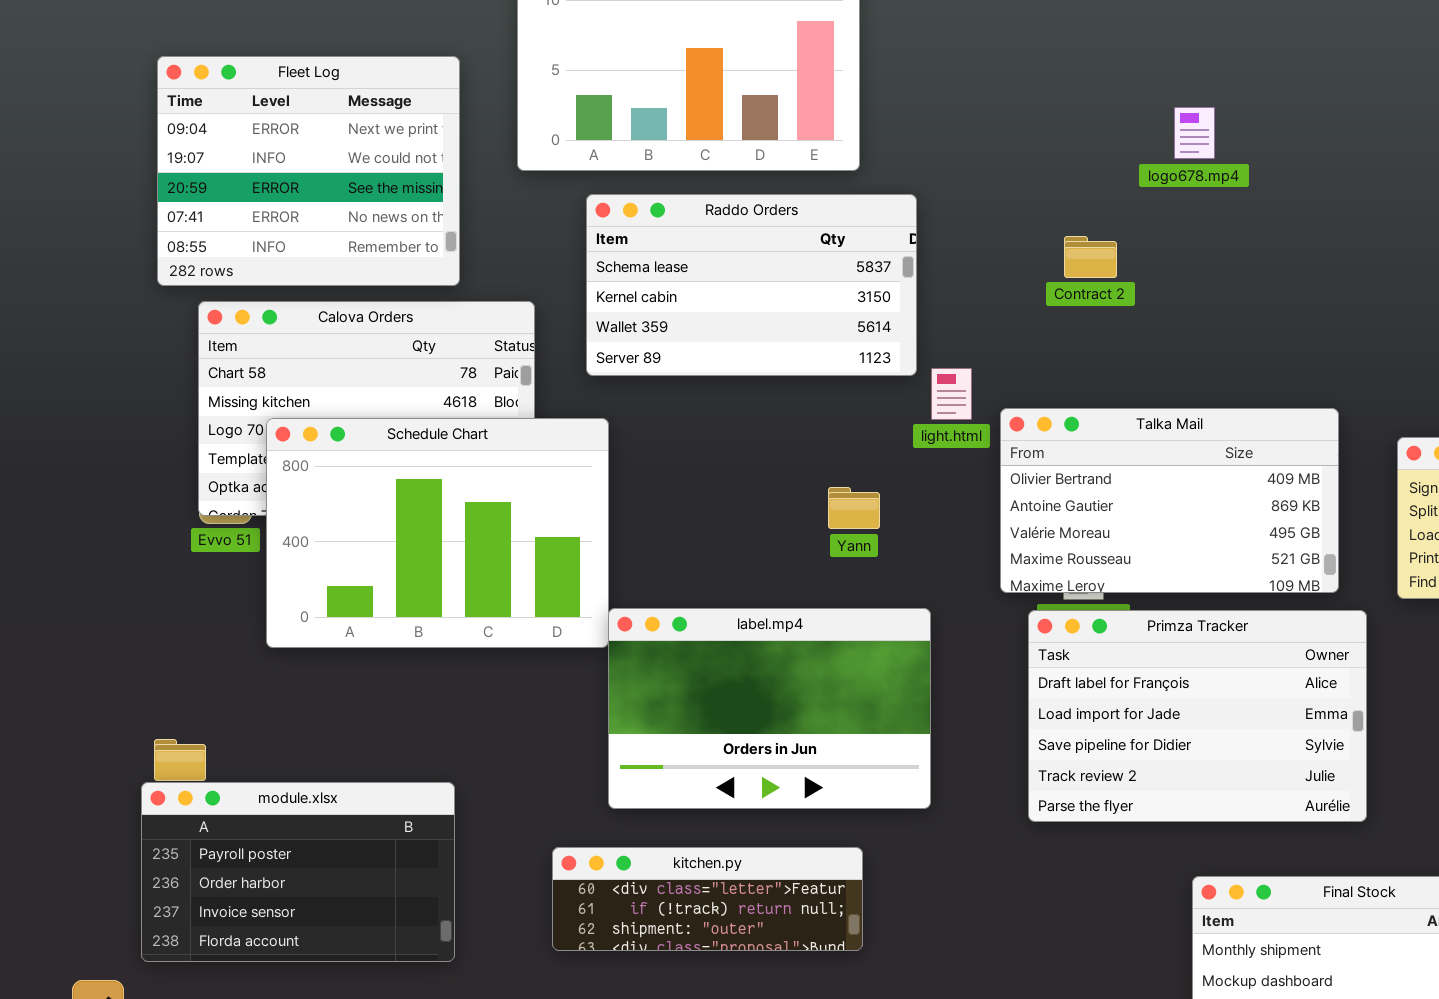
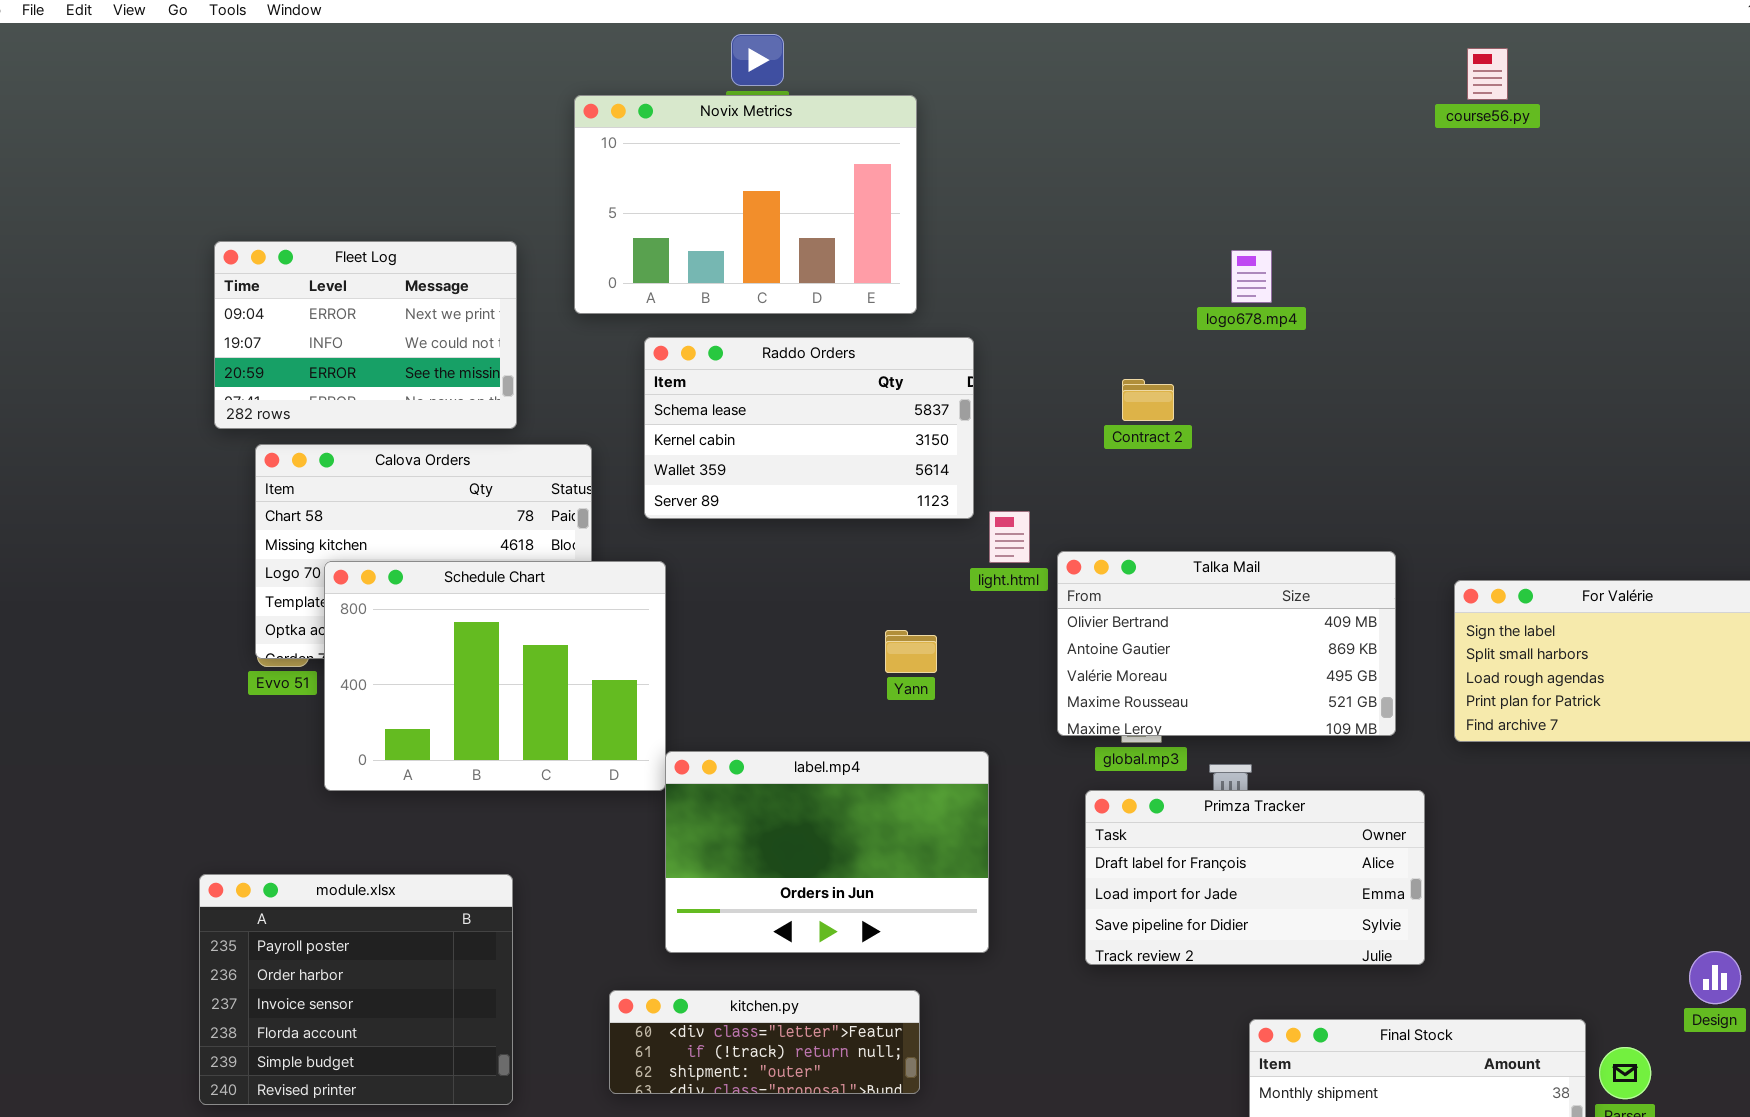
Fleet Log: [157,56,460,286] -> [214,241,517,429], resized
Primza Tracker: [1028,610,1367,822] -> [1085,790,1425,965], resized
module.xlsx: [141,782,455,962] -> [199,874,513,1105], resized

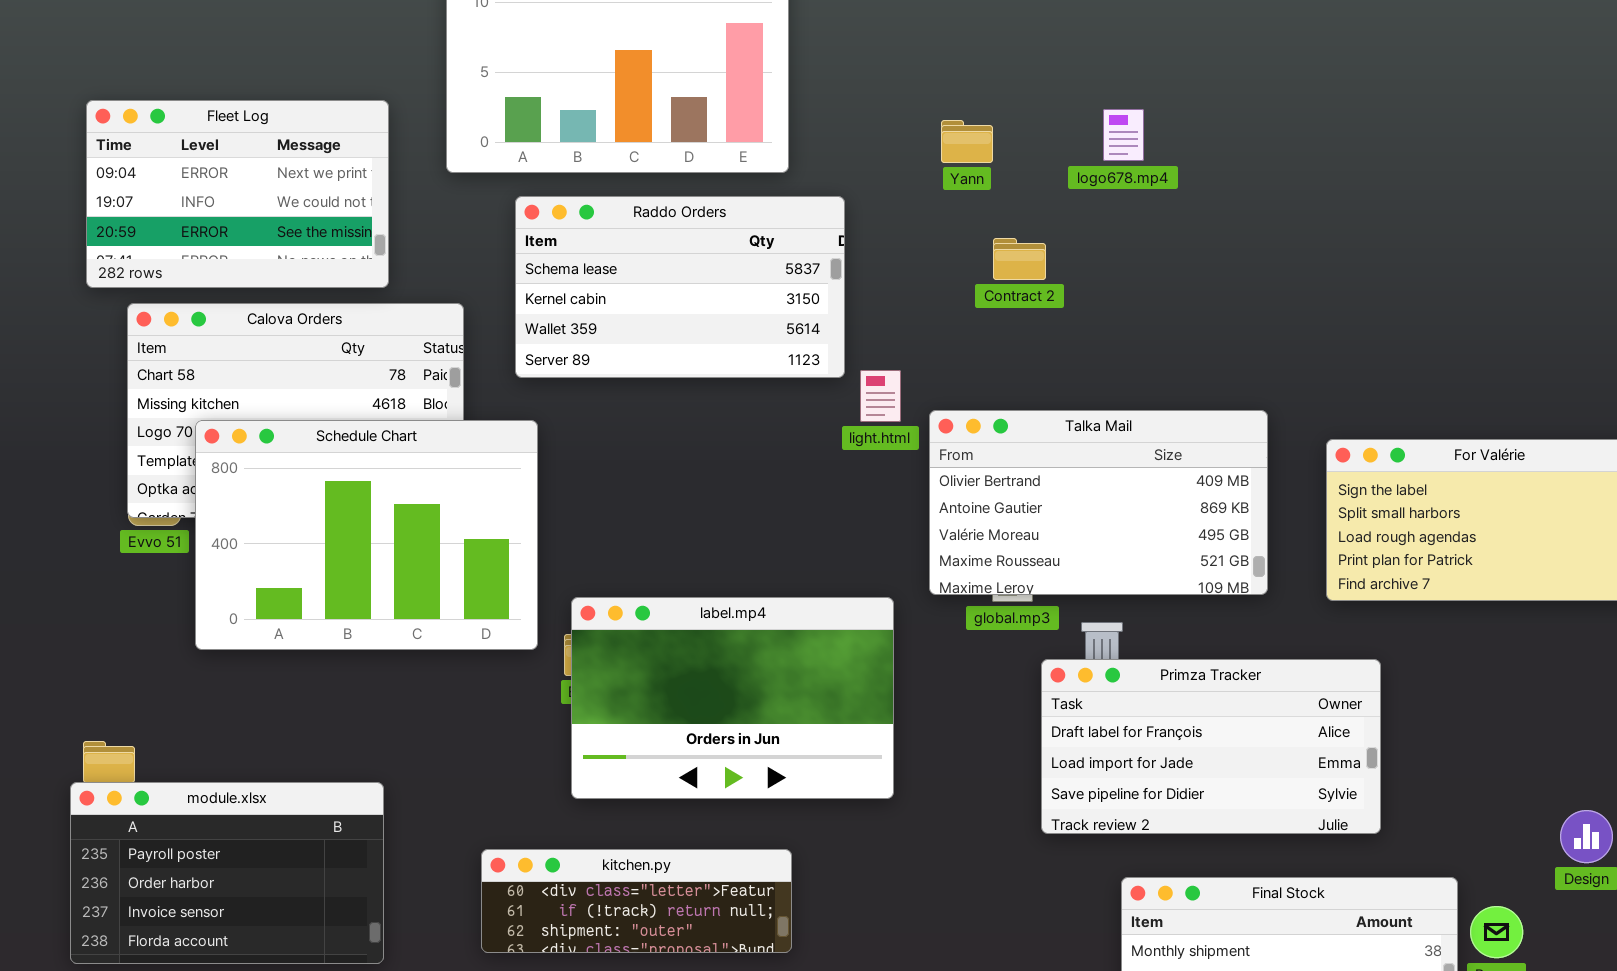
Yann: [885,630,937,673] -> [941,120,993,163], moved
label.mp4: [665,751,989,953] -> [571,597,894,799], moved
Primza Tracker: [1085,790,1425,965] -> [1041,659,1381,834], moved
module.xlsx: [199,874,513,1105] -> [70,782,384,964], resized

